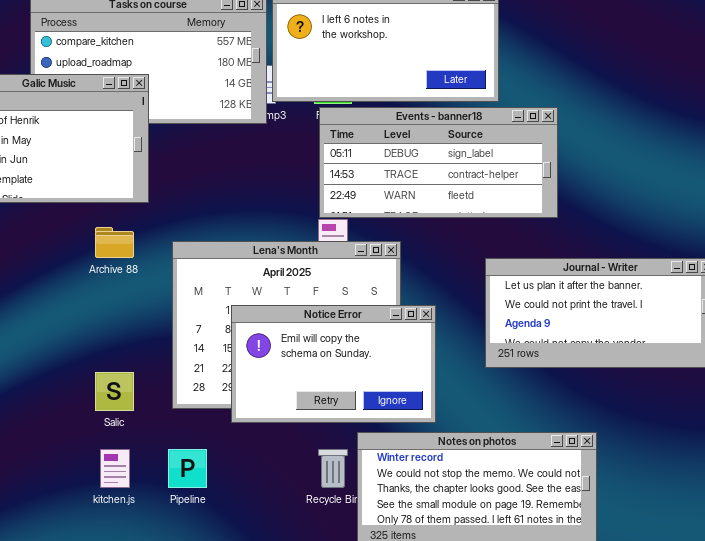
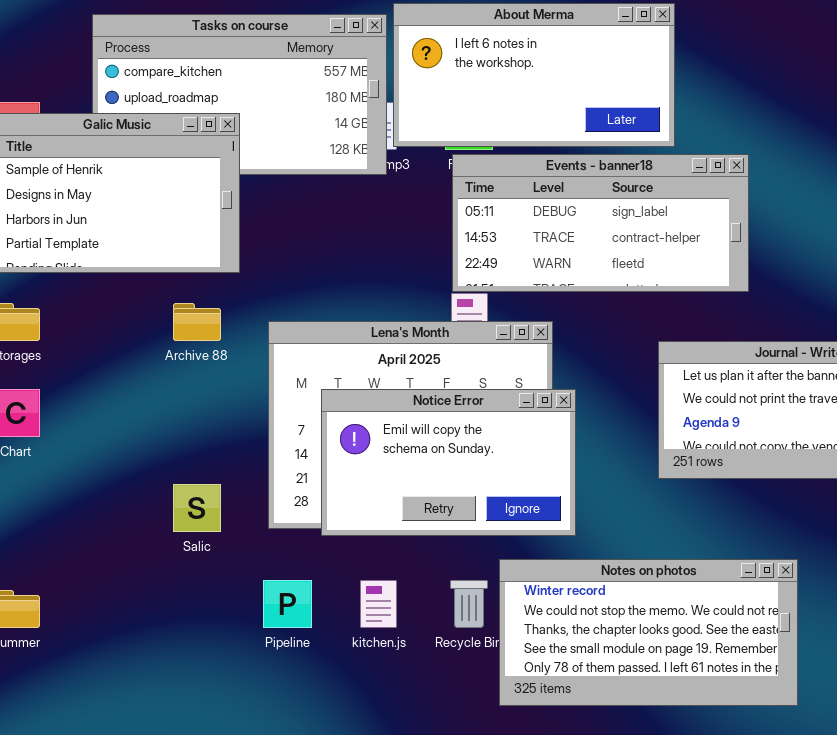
Notice Error: [231,305,436,423] -> [321,389,576,536], moved
kitchen.js: [100,449,130,488] -> [360,580,397,628], moved

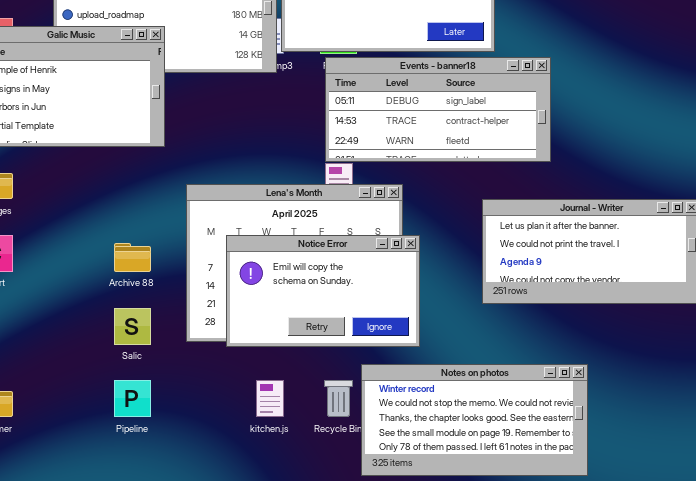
Archive 88: [173,303,221,341] -> [114,243,151,272], moved
Pipeline: [263,580,312,628] -> [114,380,151,417], moved

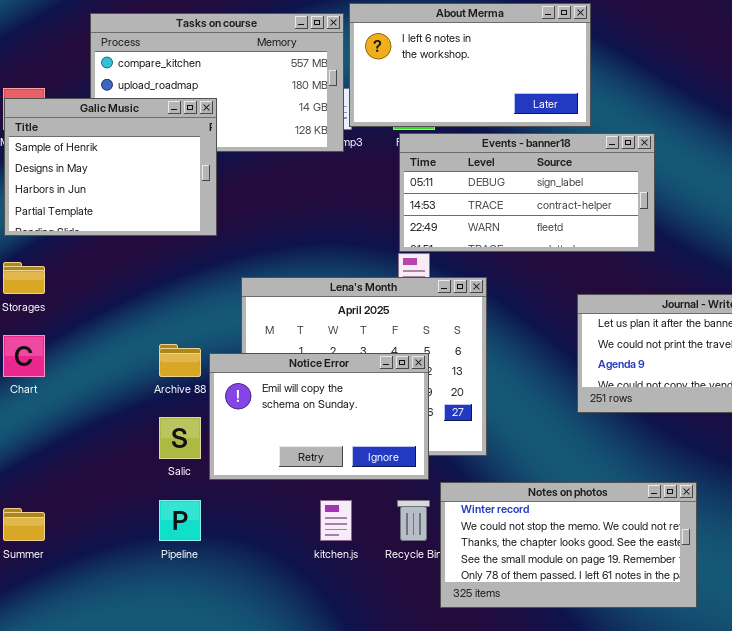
Notice Error: [226,235,420,347] -> [209,353,429,480], moved

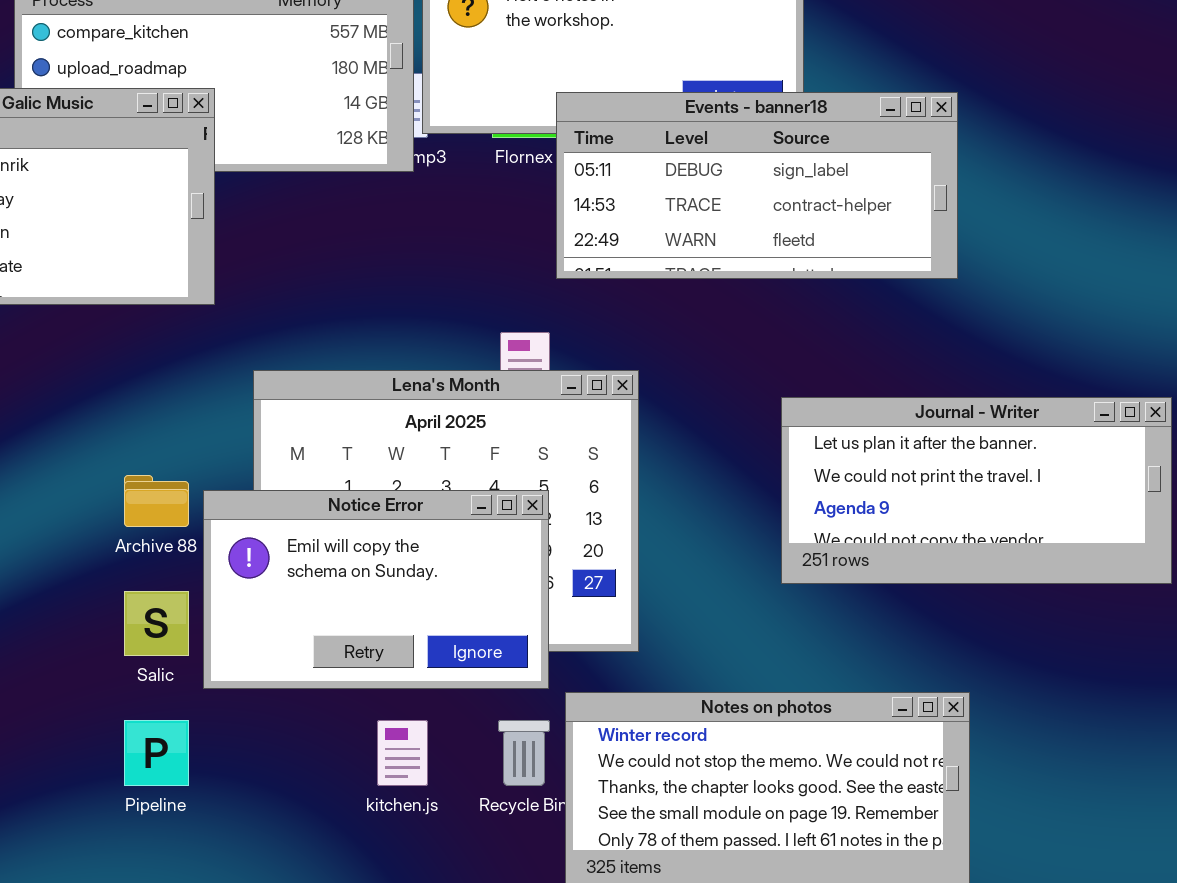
Events - banner18: [399,133,655,252] -> [556,92,958,279], moved

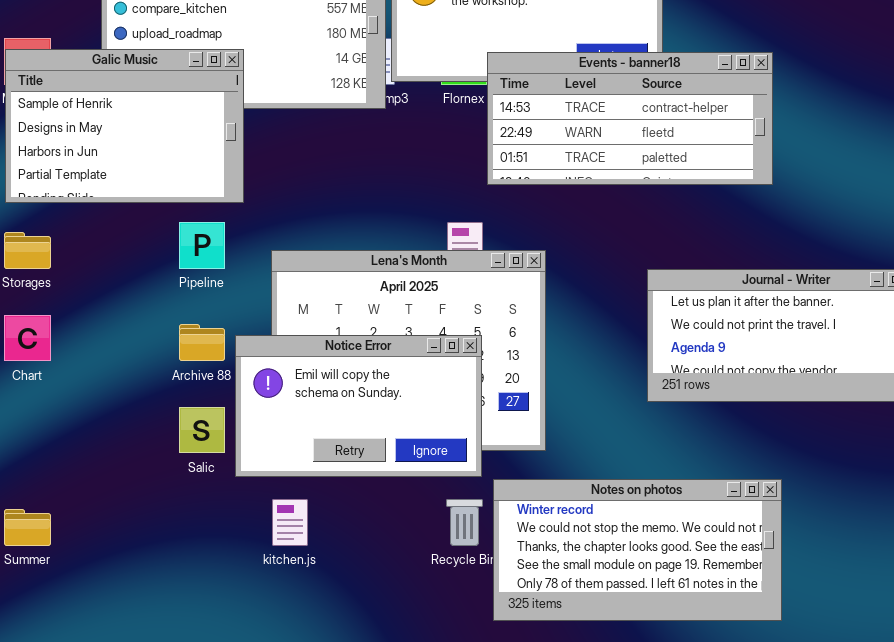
Events - banner18: [556,92,958,279] -> [487,52,773,185], scrolled down 1 row
Pipeline: [124,720,189,786] -> [179,222,225,269], moved
kitchen.js: [377,720,428,786] -> [272,499,308,546], moved

